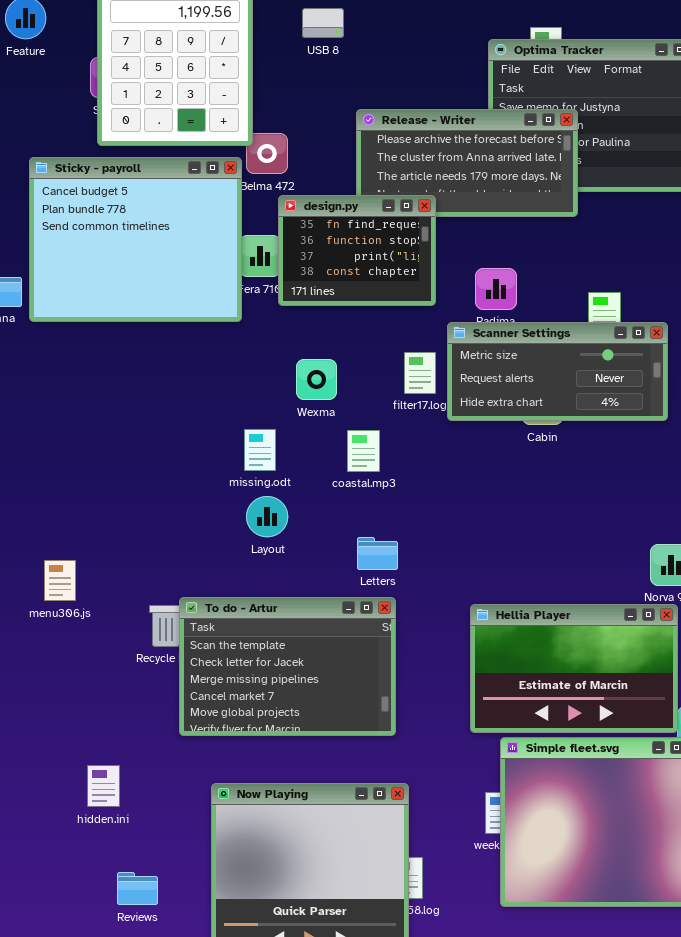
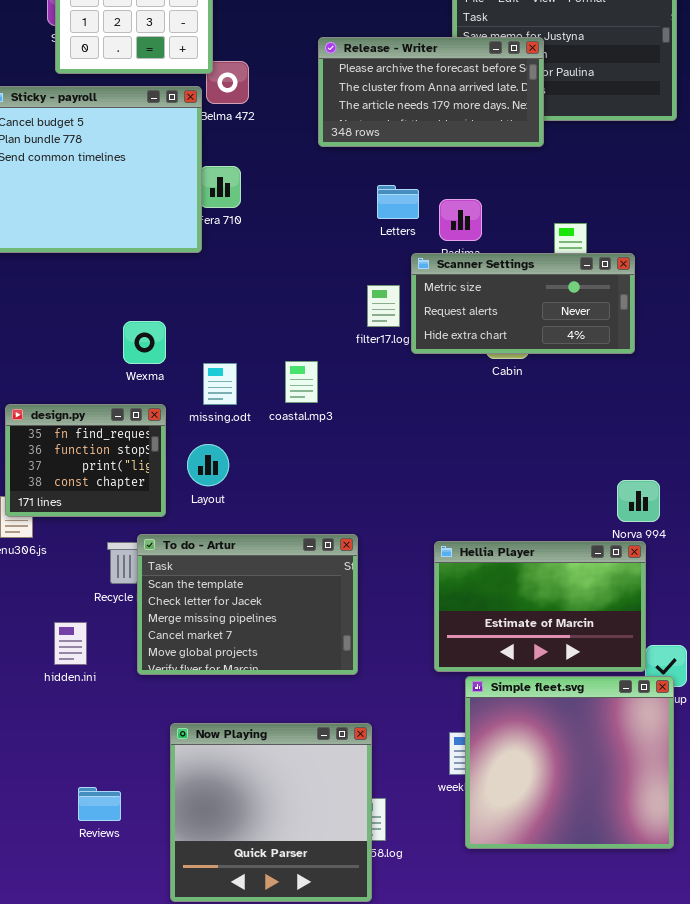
design.py: [278,195,436,306] -> [5,404,166,517], moved
Wexma: [296,359,337,400] -> [123,321,166,364], moved
coastal.mp3: [347,430,380,472] -> [285,361,318,403], moved
Layout: [246,496,288,537] -> [187,444,229,486], moved
Letters: [357,537,398,570] -> [377,185,419,219], moved
hidden.ini: [87,765,120,807] -> [54,622,87,665], moved
Reviews: [117,872,158,905] -> [78,787,121,821], moved

